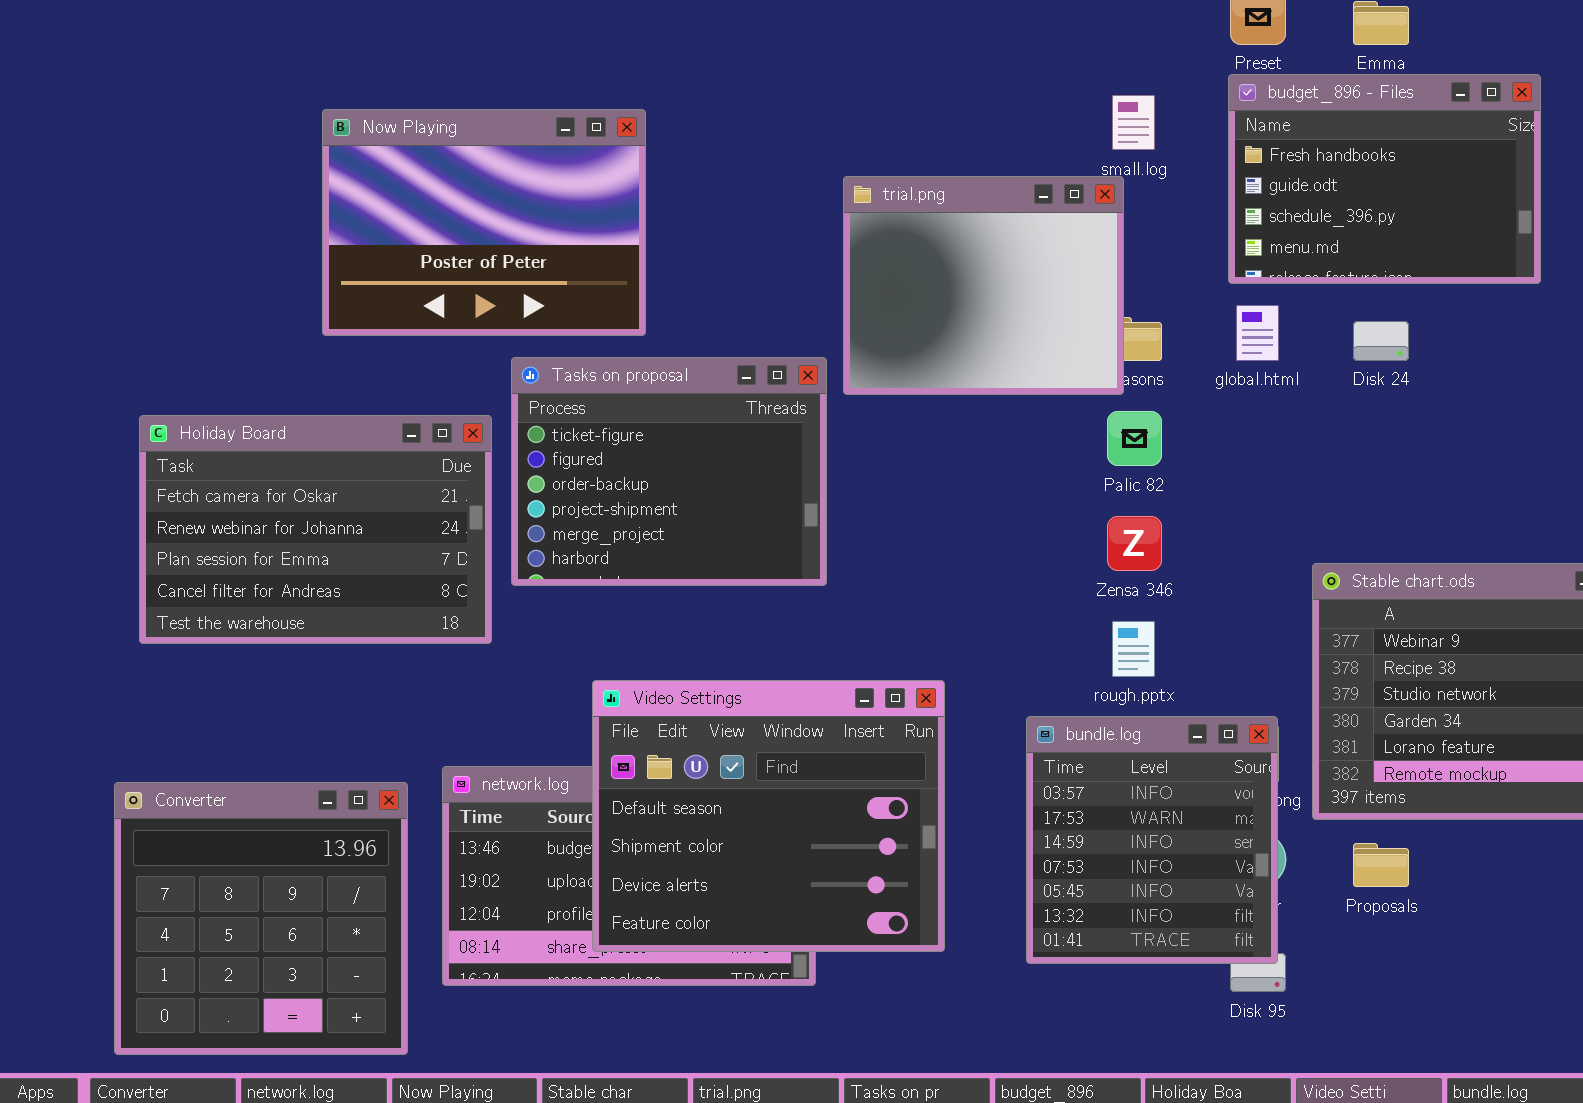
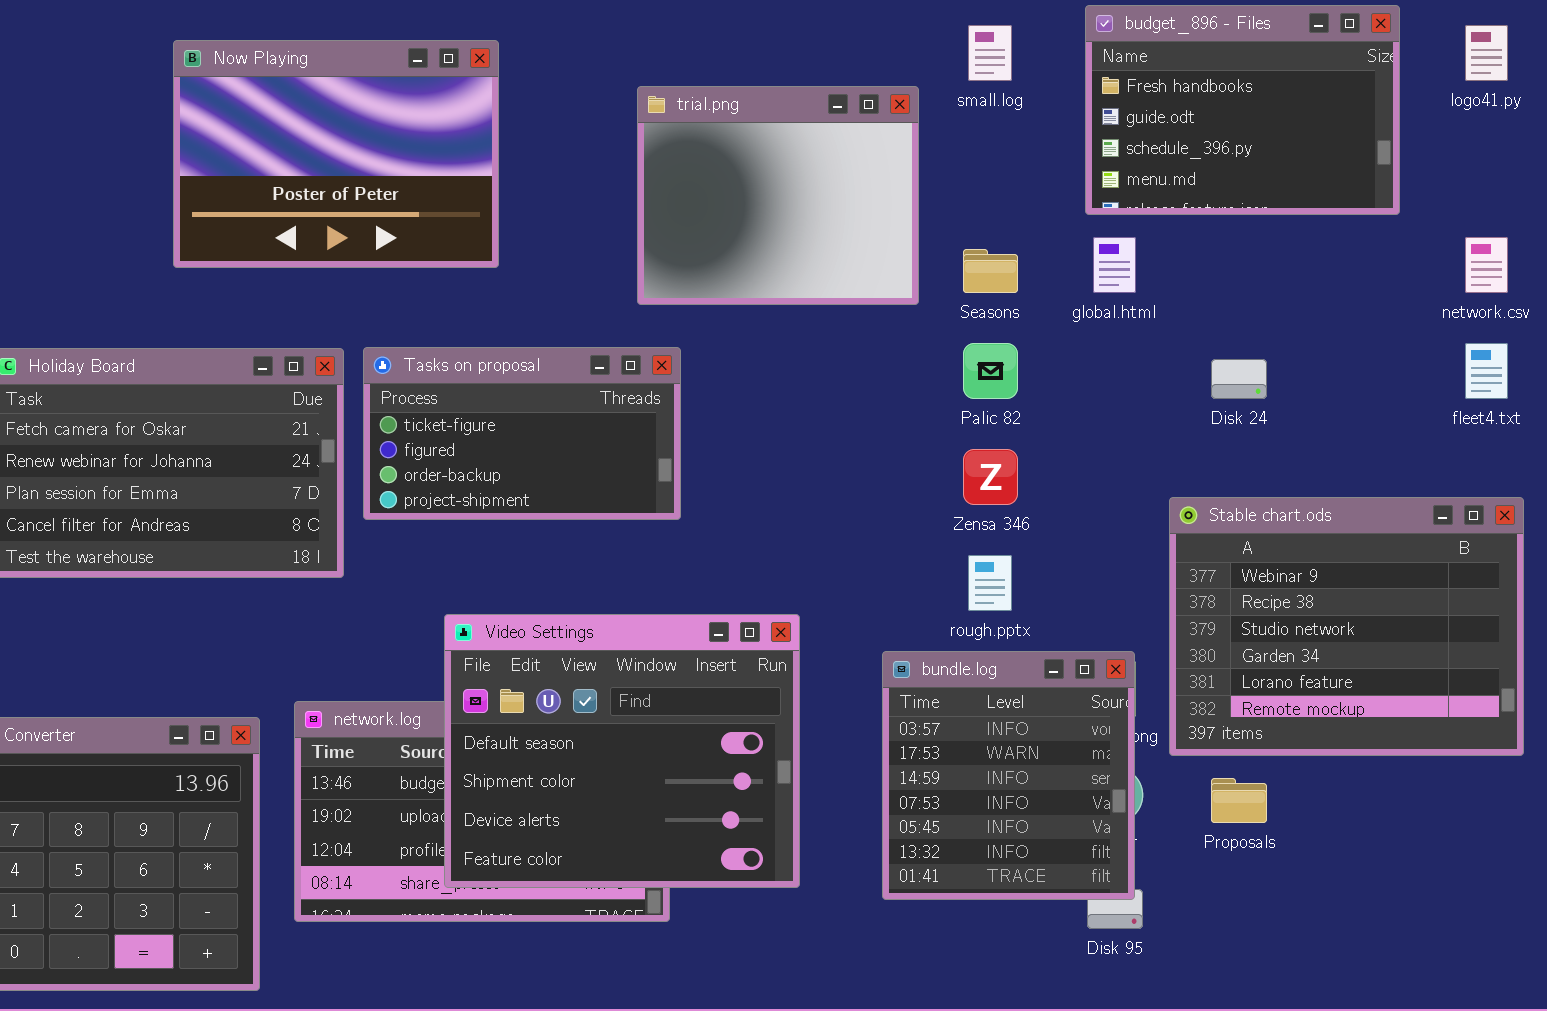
trial.png: [843,176,1124,395] -> [637,86,919,305], moved
Disk 24: [1353,321,1409,361] -> [1211,359,1267,399], moved
Tasks on proposal: [511,357,827,586] -> [363,347,681,520], resized

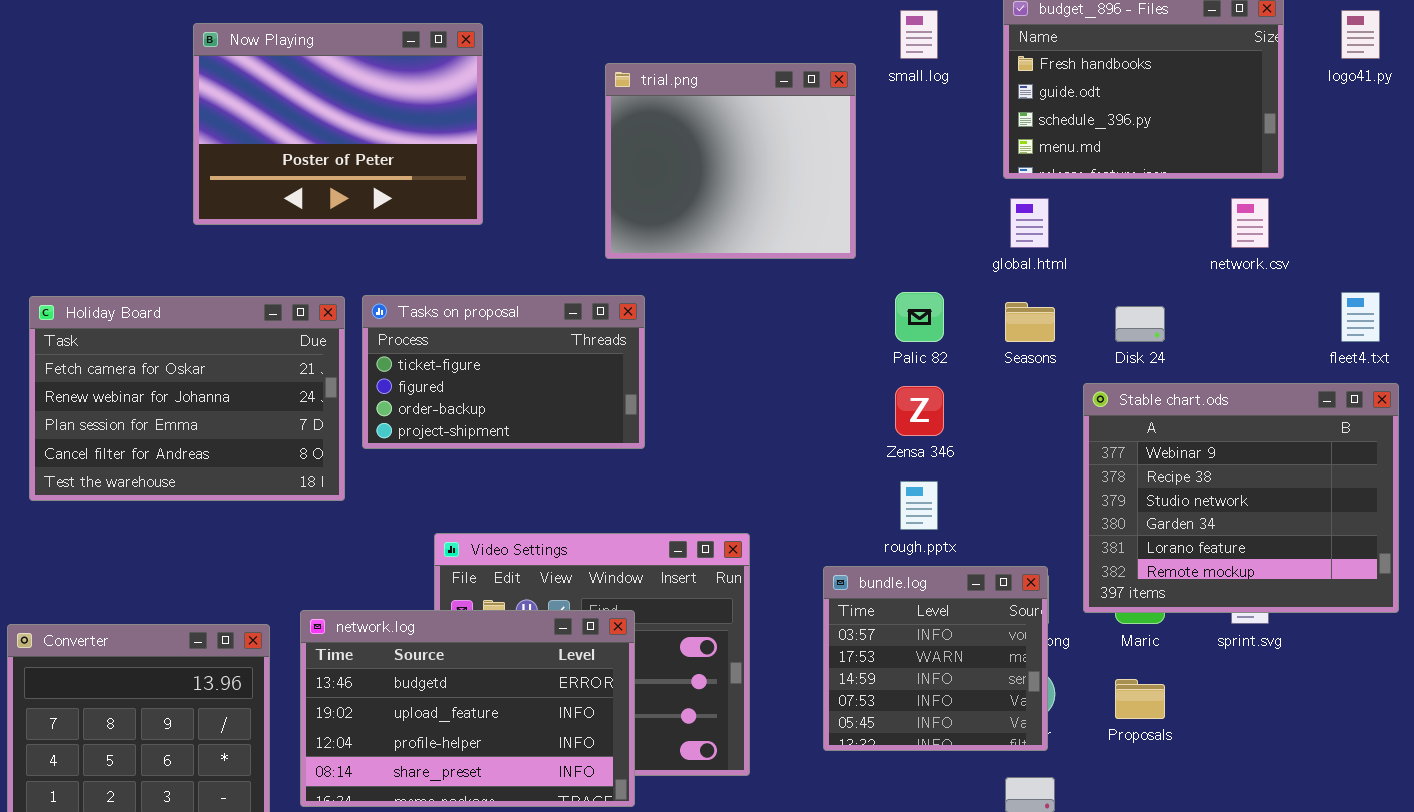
network.csv: [1465,237,1508,293] -> [1231,198,1269,248], moved
Seasons: [963,249,1018,293] -> [1005,302,1055,342], moved
Stable chart.ods: [1169,497,1524,756] -> [1083,383,1399,613], moved
bundle.log: [882,651,1135,900] -> [823,566,1048,751], resized
network.log: [294,701,670,922] -> [300,610,635,807], raised

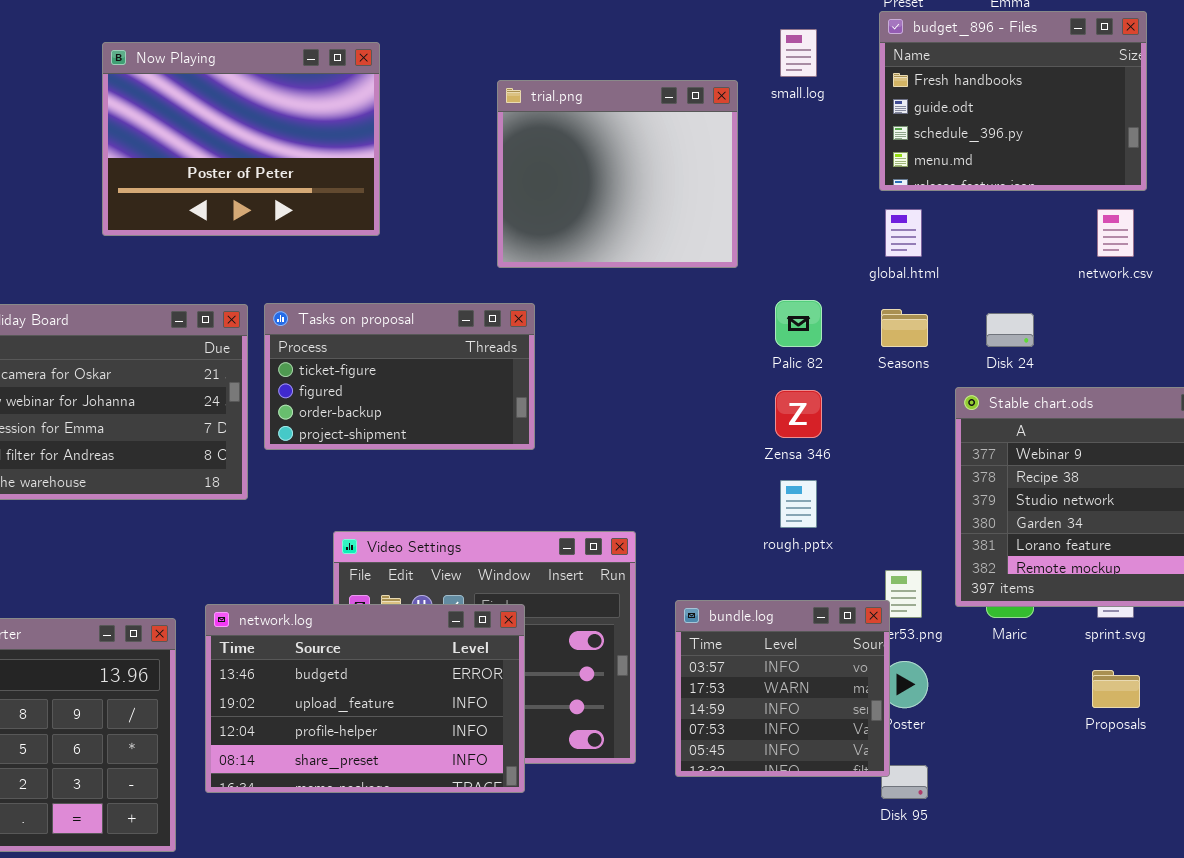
bundle.log: [823,566,1048,751] -> [675,600,890,777], moved
Proposals: [1115,679,1165,719] -> [1092,670,1140,708], moved

